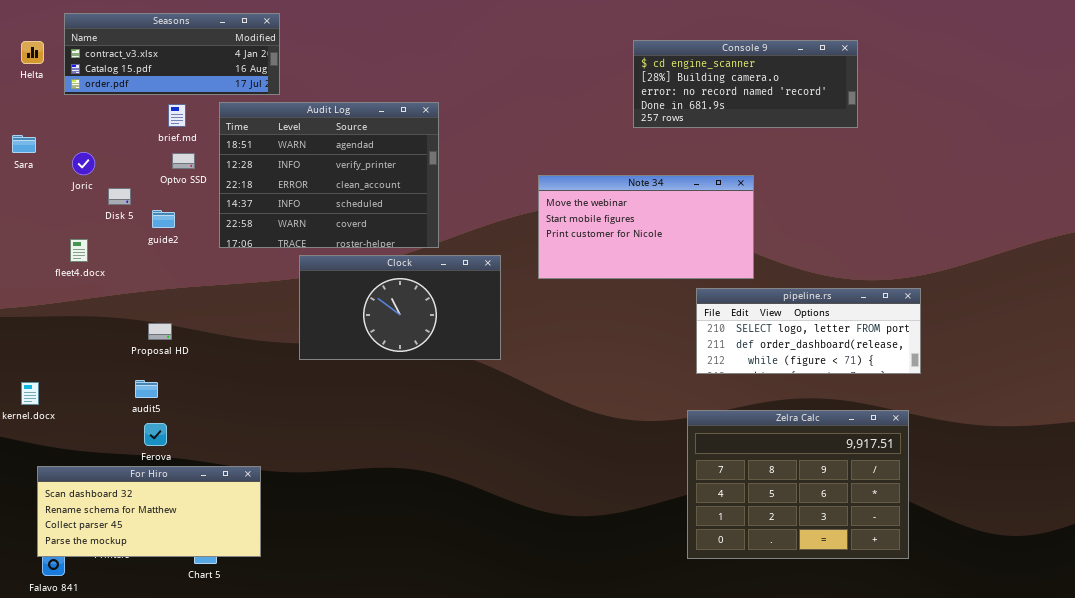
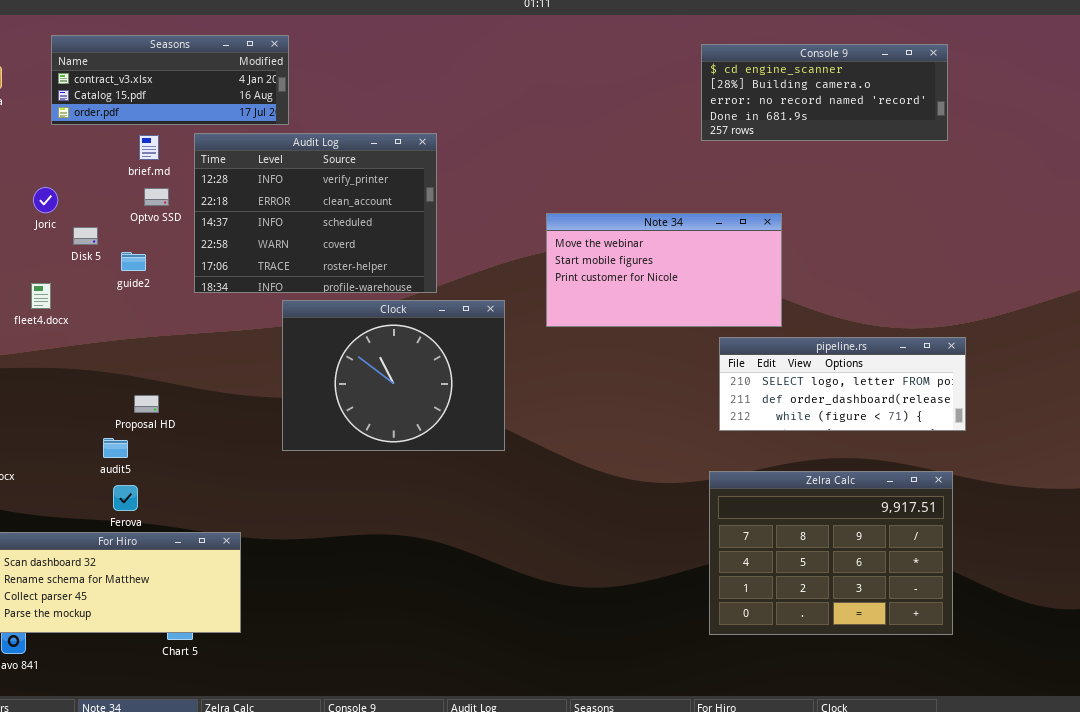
Seasons: [64,13,280,95] -> [51,35,289,125], moved
Console 9: [633,40,858,128] -> [701,44,948,141], moved
Audit Log: [219,102,439,248] -> [194,133,437,293], scrolled down 1 row
Clock: [299,255,501,360] -> [282,300,505,451], resized
Proposal HD: [148,323,172,340] -> [134,395,159,413], moved

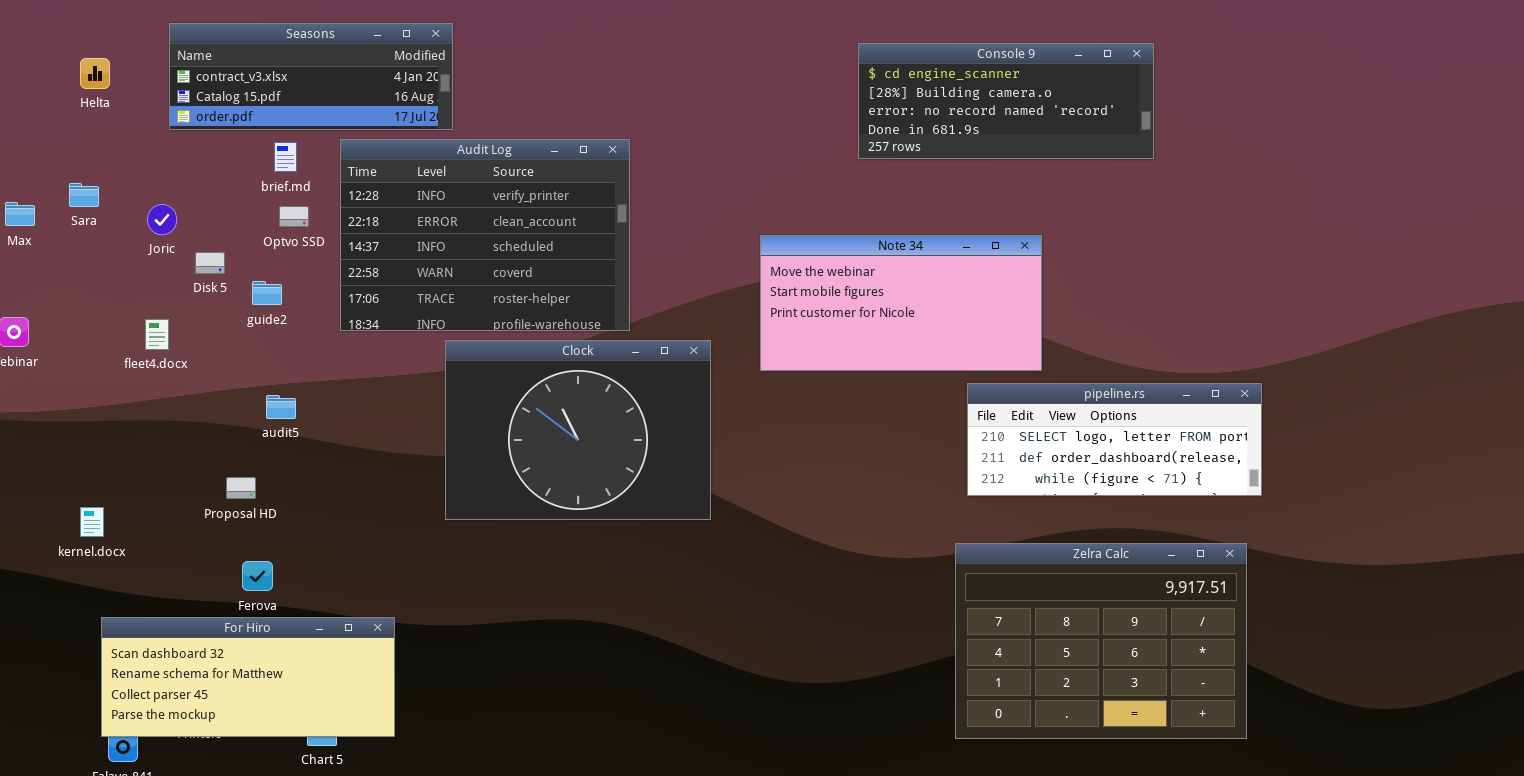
Console 9: [701,44,948,141] -> [858,43,1154,159], moved
Proposal HD: [134,395,159,413] -> [226,477,256,499], moved
audit5: [103,438,128,458] -> [266,395,296,419], moved

